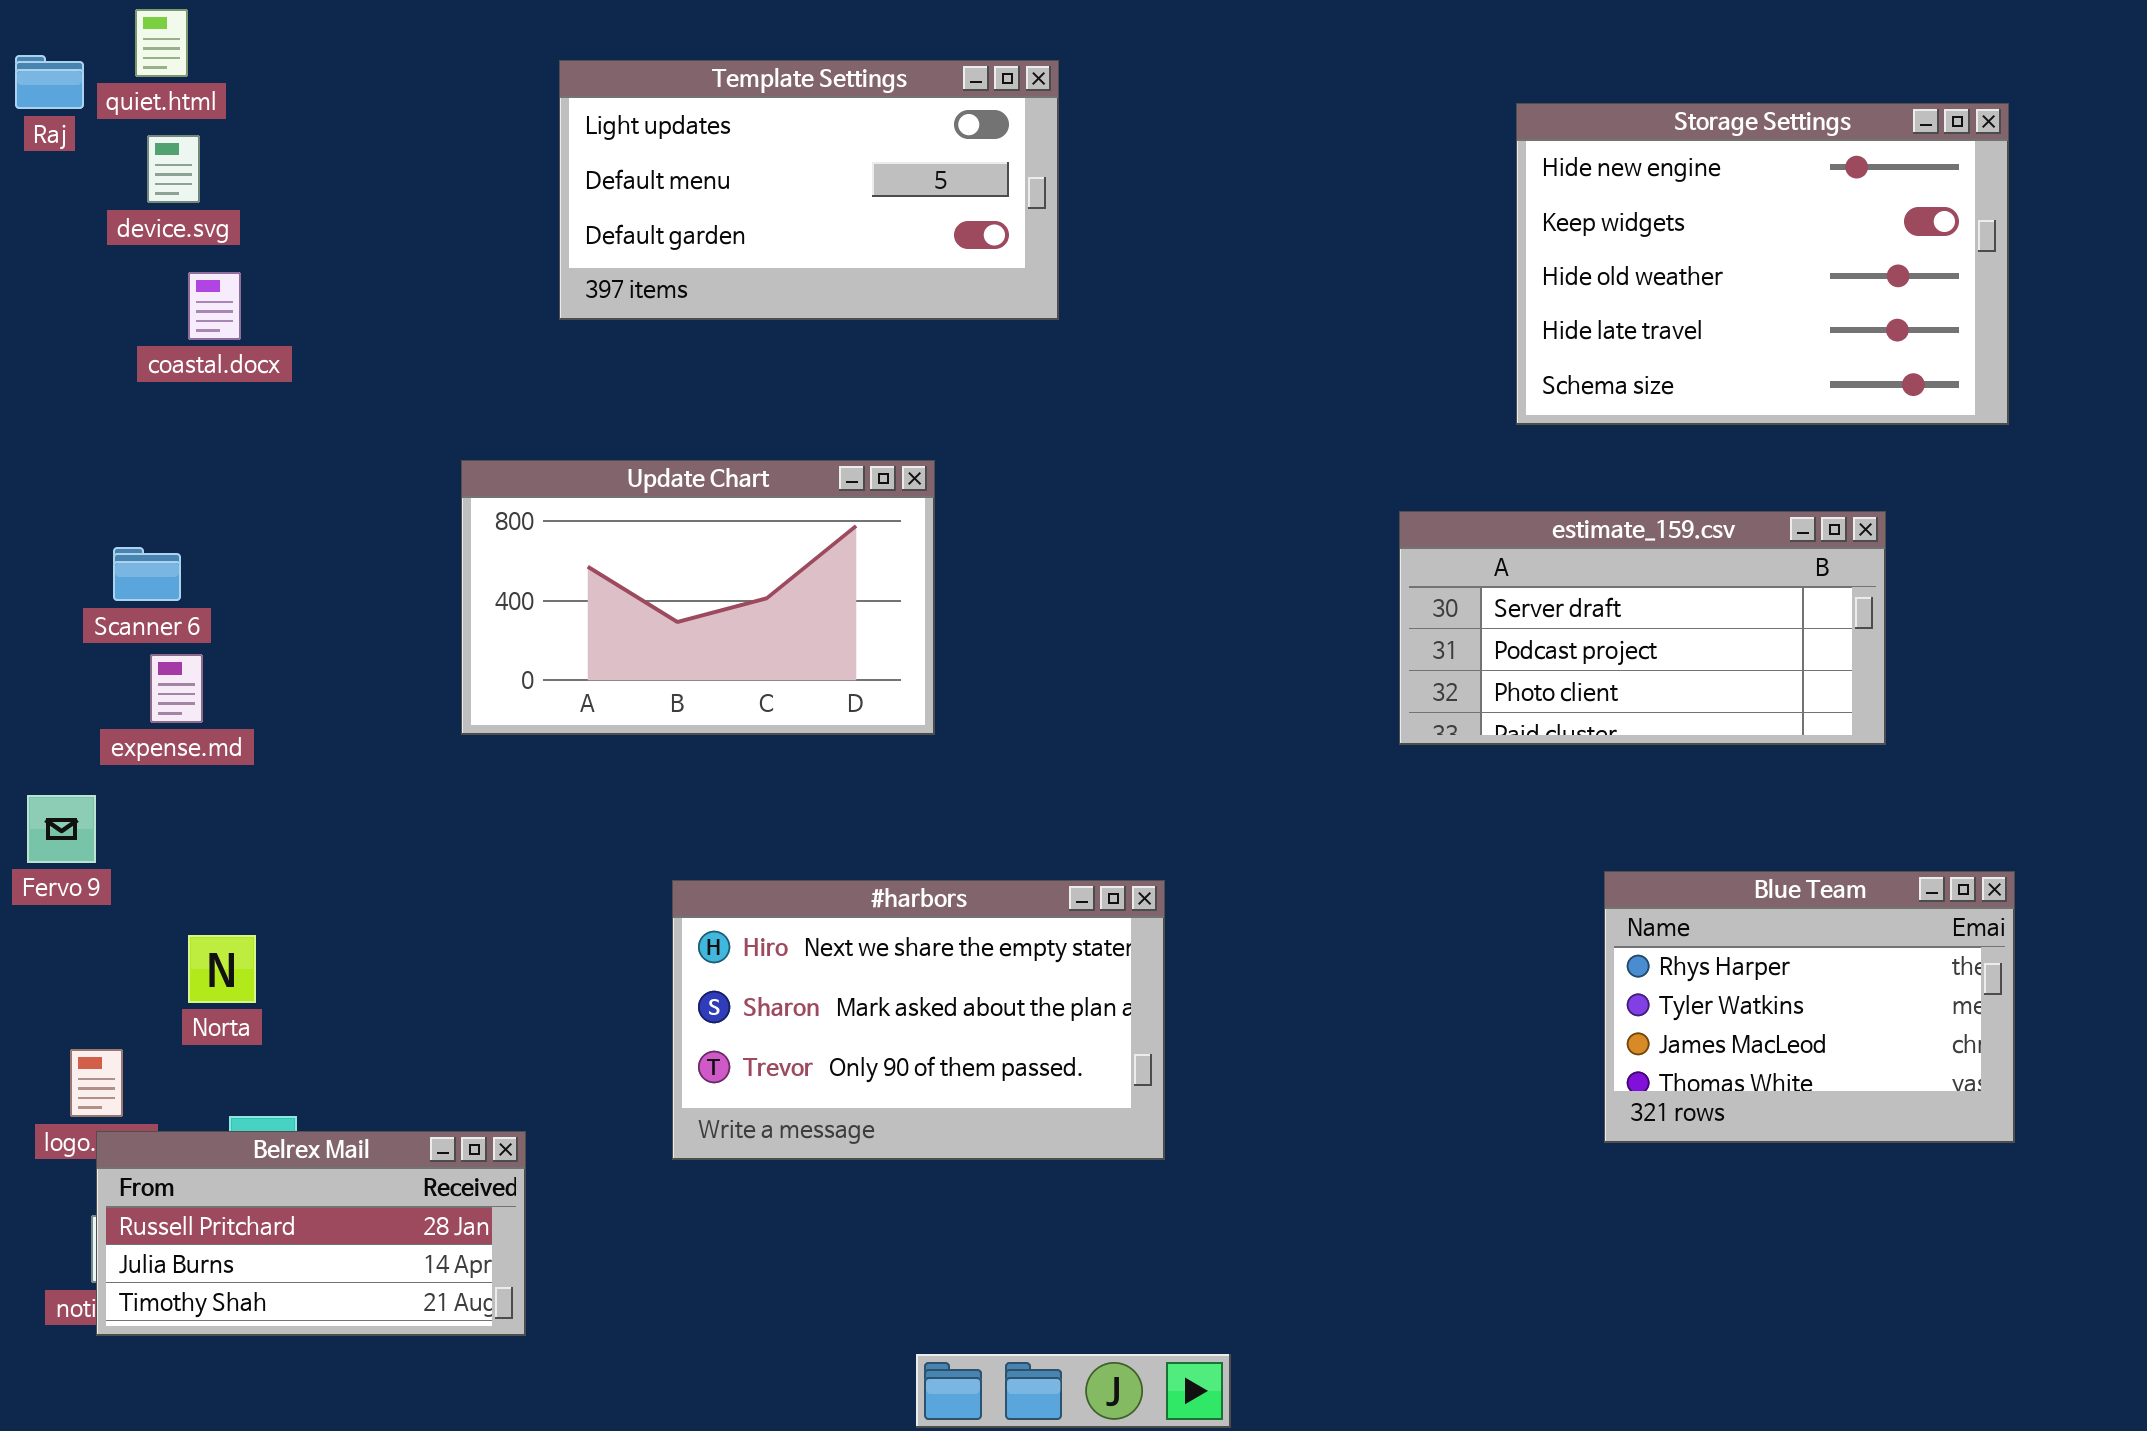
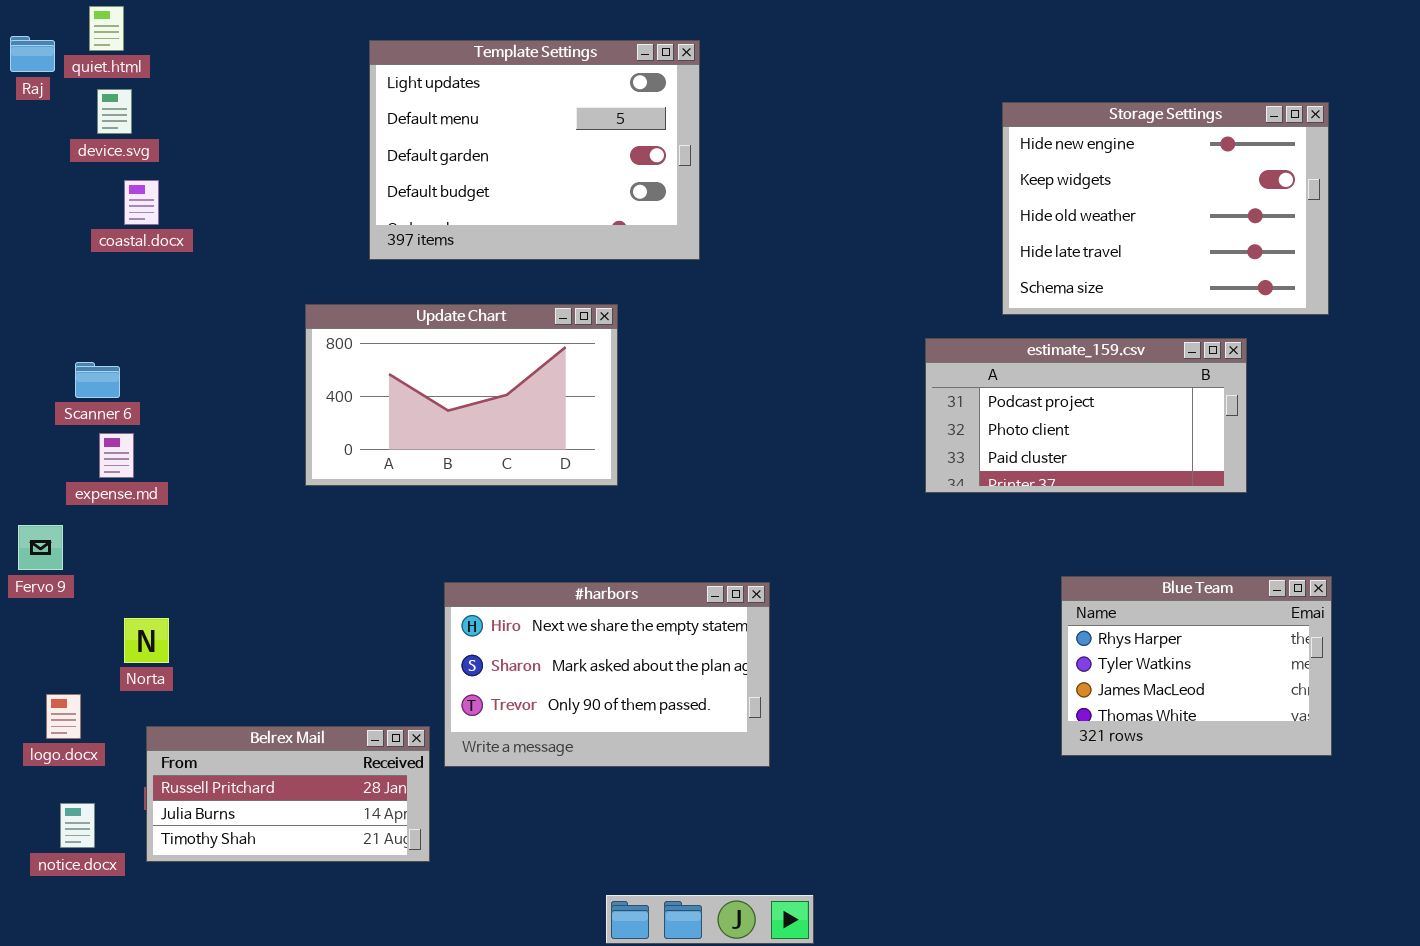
Template Settings: [559,60,1059,320] -> [369,40,700,260], resized
Storage Settings: [1516,103,2009,425] -> [1002,102,1329,315], moved
estimate_159.csv: [1399,511,1886,745] -> [925,338,1247,493], scrolled down 1 row
Belrex Mail: [96,1131,526,1336] -> [146,726,430,862], moved

